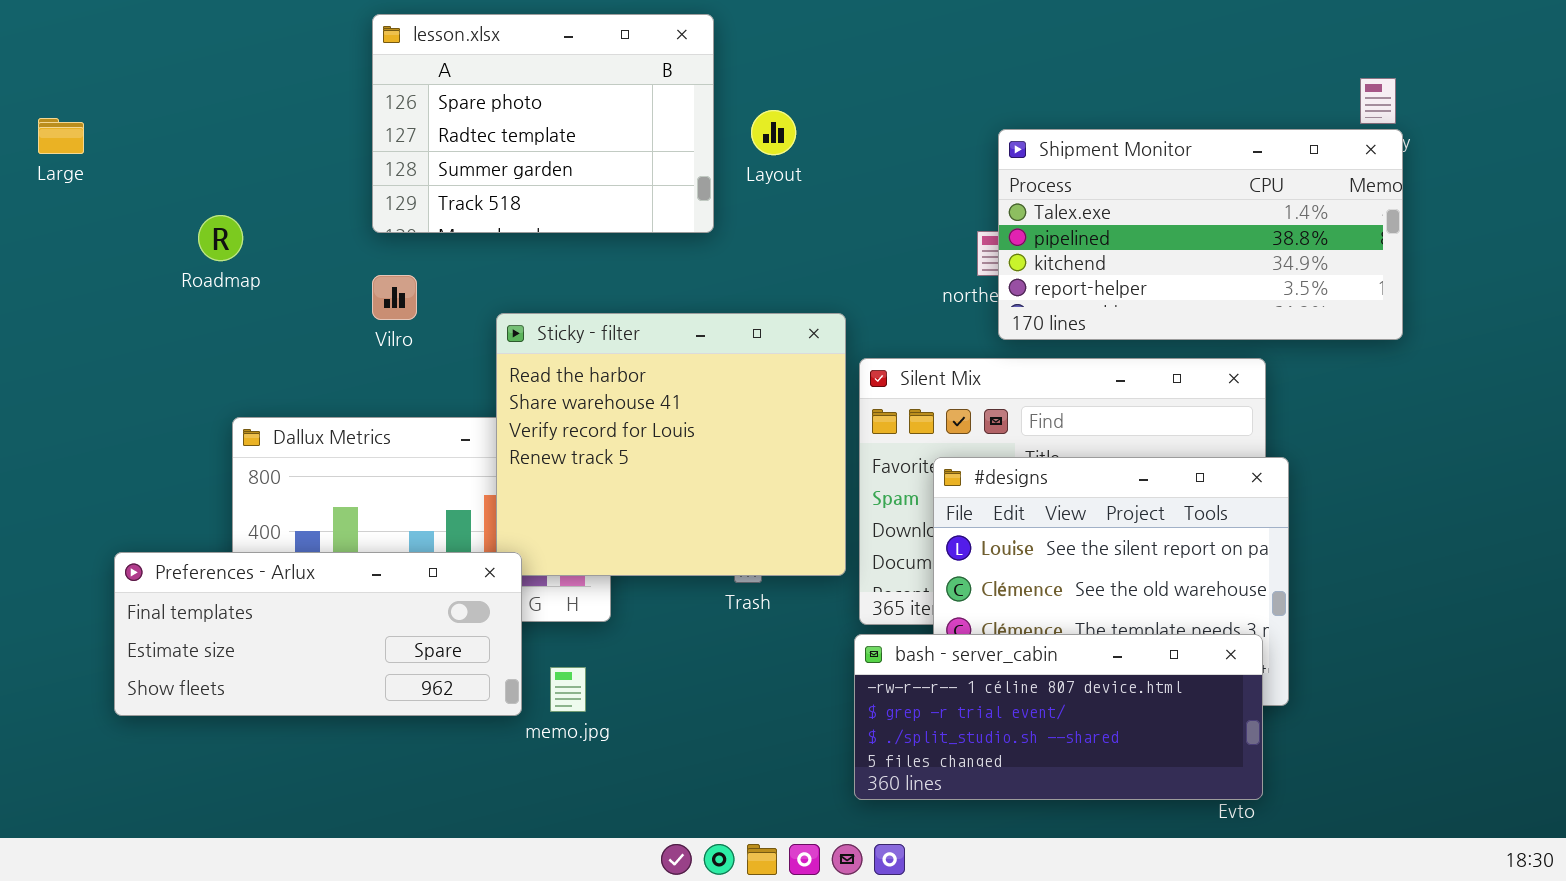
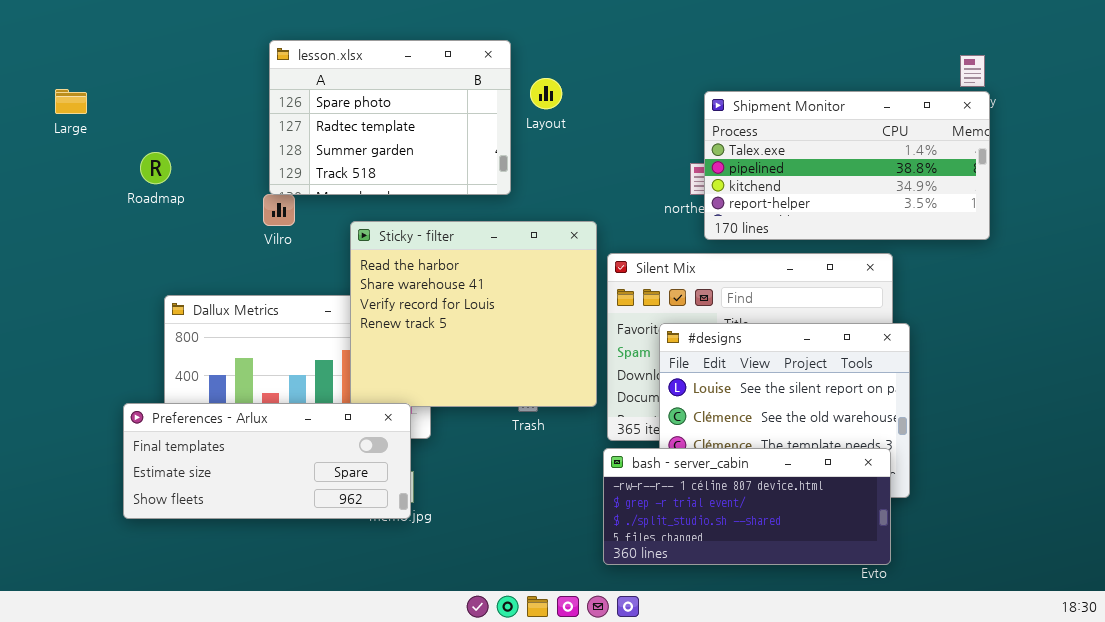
lesson.xlsx: [372,14,714,233] -> [269,40,511,195], moved
Large: [38,118,84,154] -> [55,89,87,114], moved
Preferences - Arlux: [114,552,522,716] -> [123,403,411,519], moved

